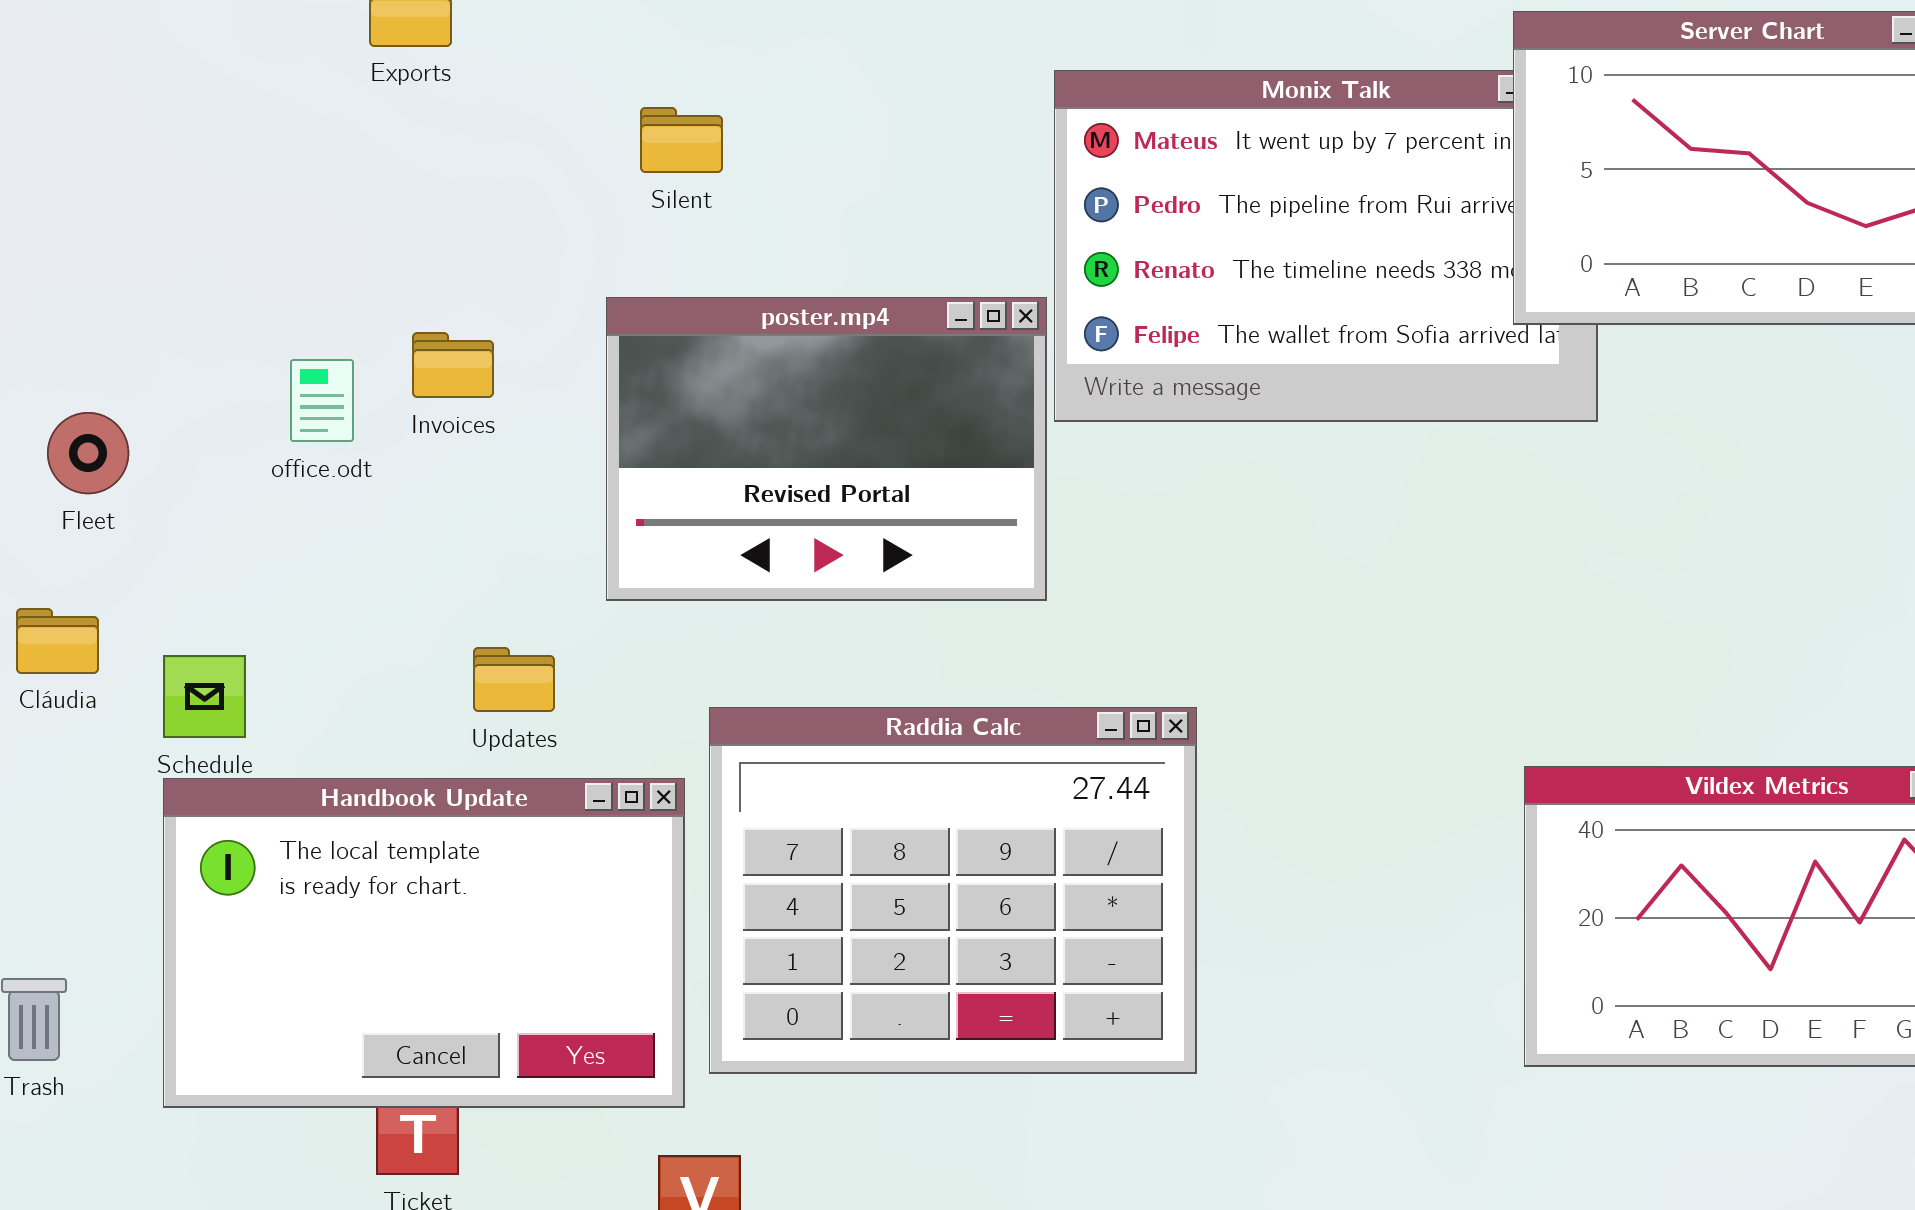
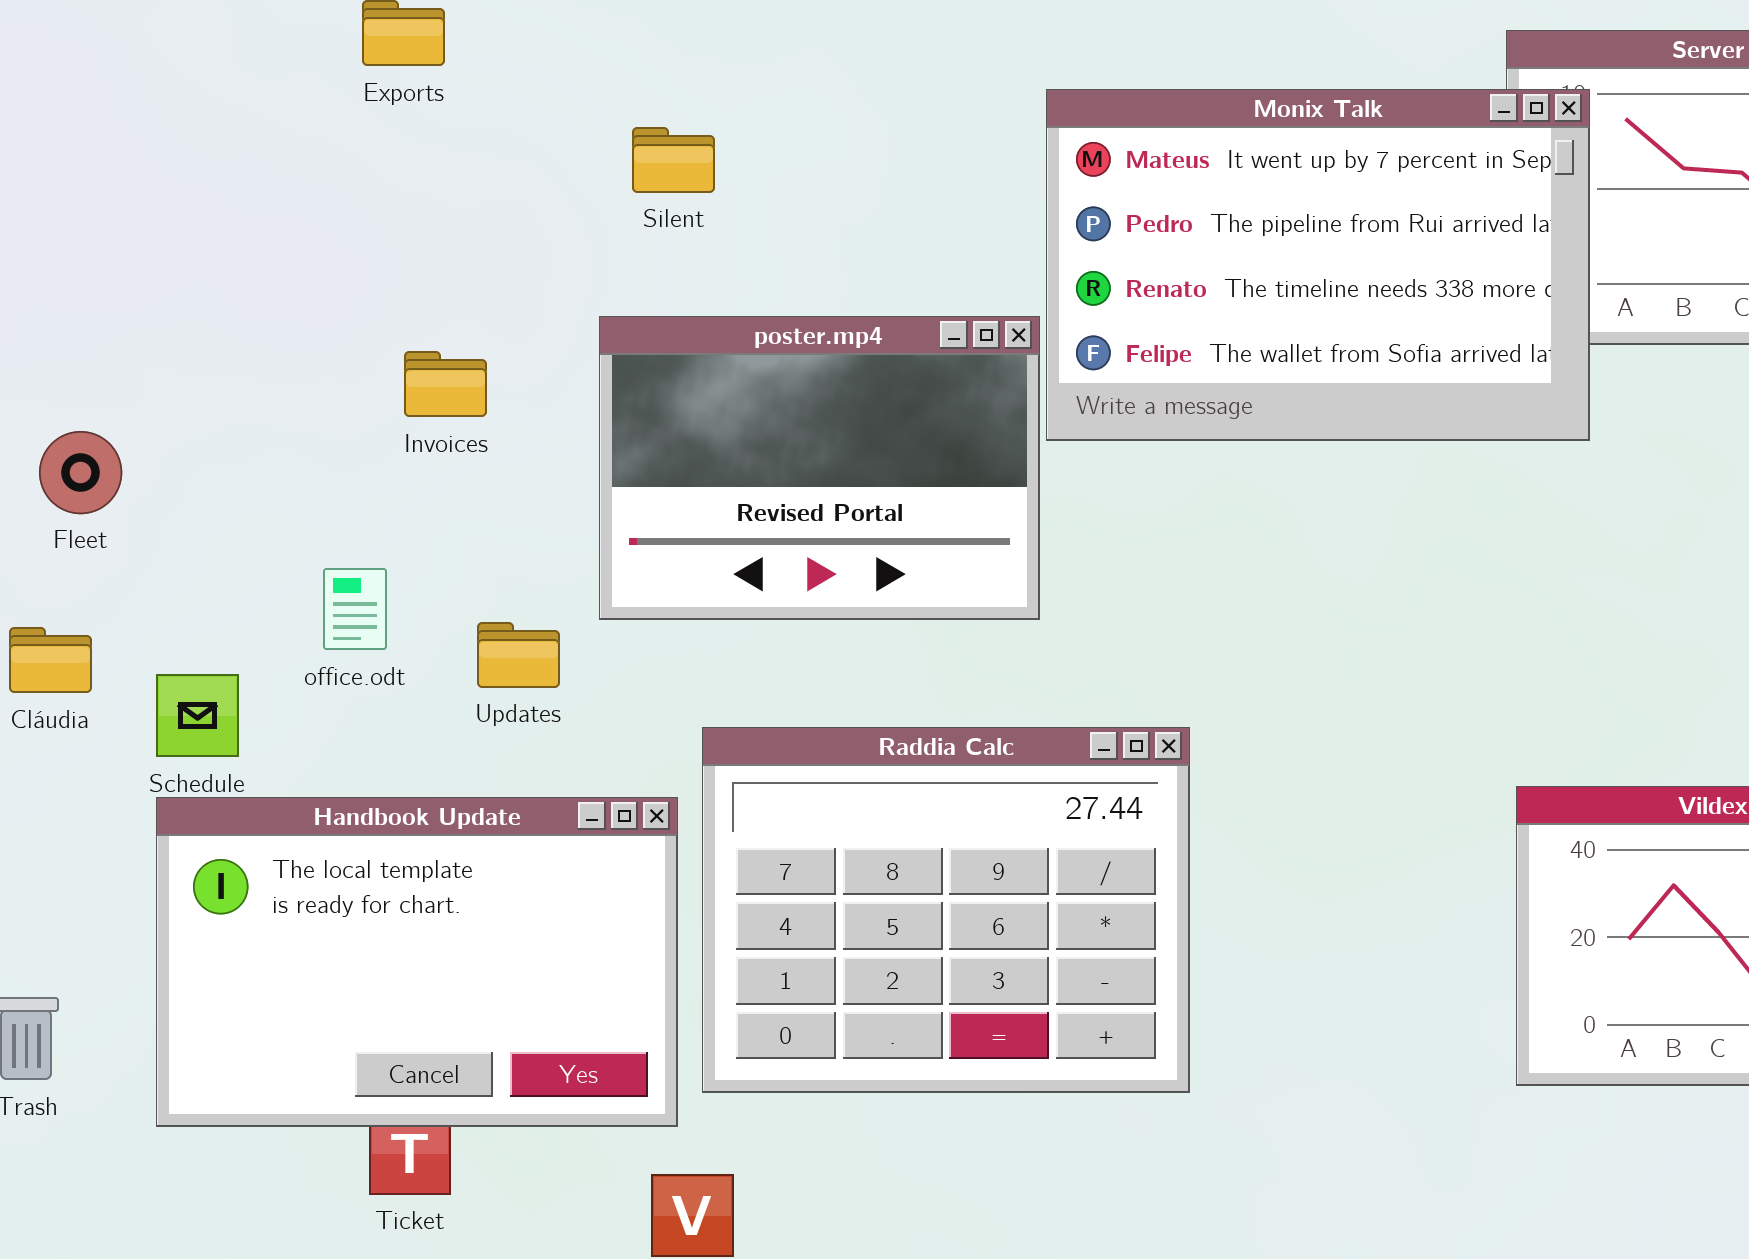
Monix Talk: [1054,70,1598,422] -> [1046,89,1590,441], raised
office.odt: [290,359,354,442] -> [323,568,387,650], moved
Updates: [473,647,555,712] -> [477,622,560,688], moved

